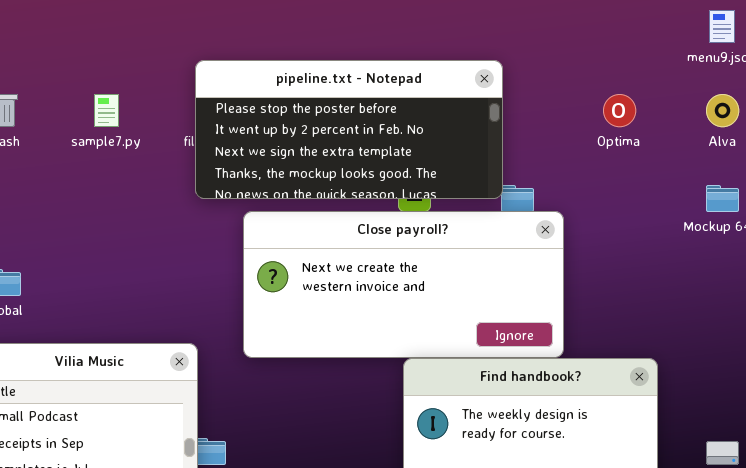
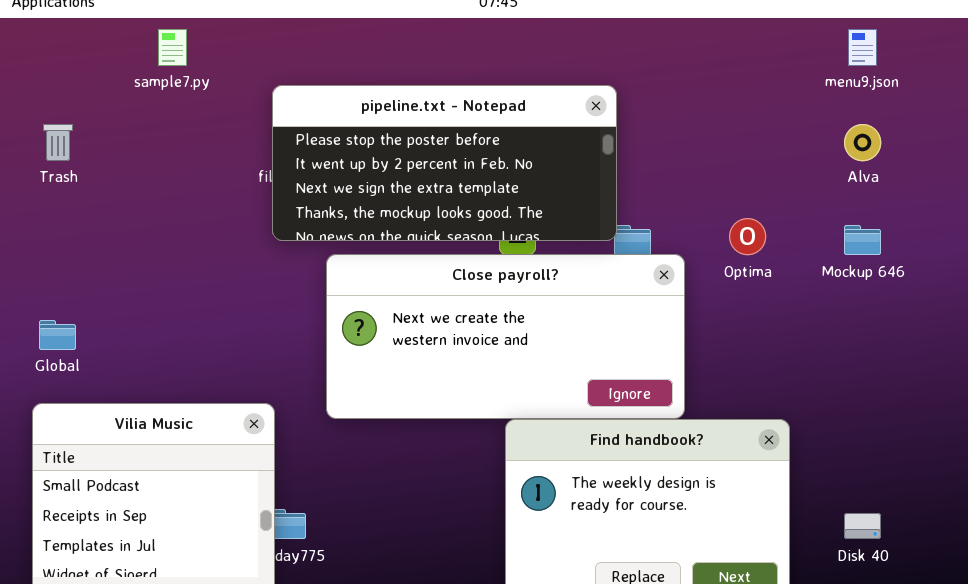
sample7.py: [94,94,119,127] -> [158,29,187,66], moved
Optima: [603,94,636,127] -> [729,218,766,255], moved

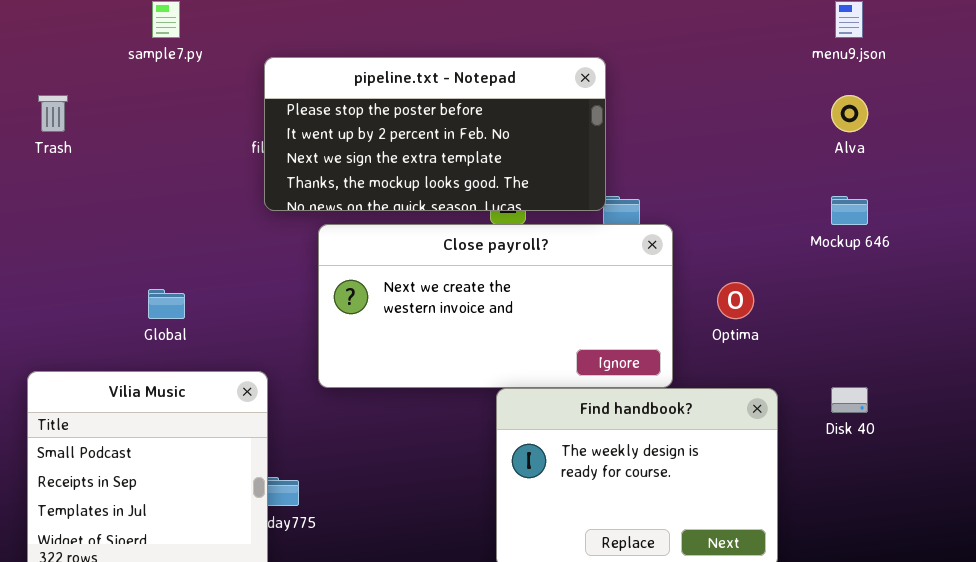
Optima: [729,218,766,255] -> [717,282,754,319], moved
Global: [39,320,76,350] -> [148,289,185,319], moved
Disk 40: [844,513,881,539] -> [831,387,868,413], moved

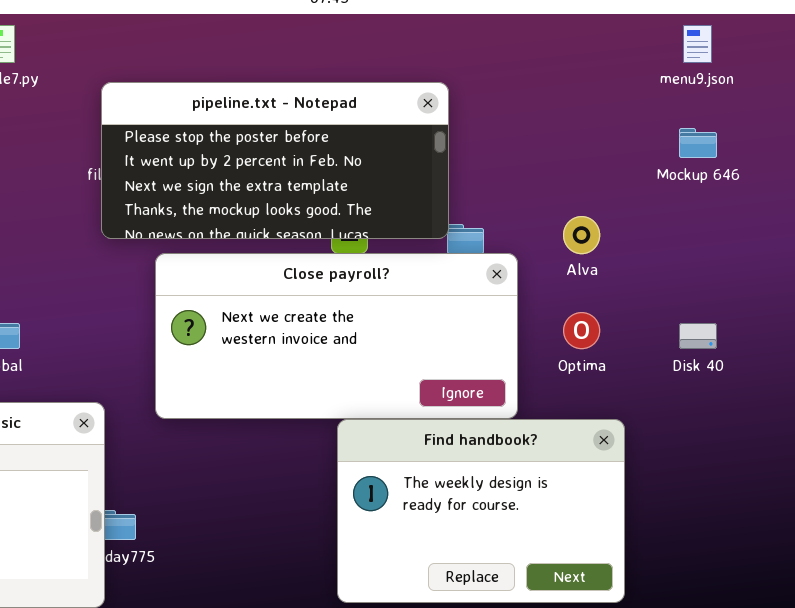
Alva: [831,95,868,132] -> [563,216,600,254], moved
Mockup 646: [831,196,868,225] -> [679,128,717,158], moved
Disk 40: [831,387,868,413] -> [679,323,717,349], moved

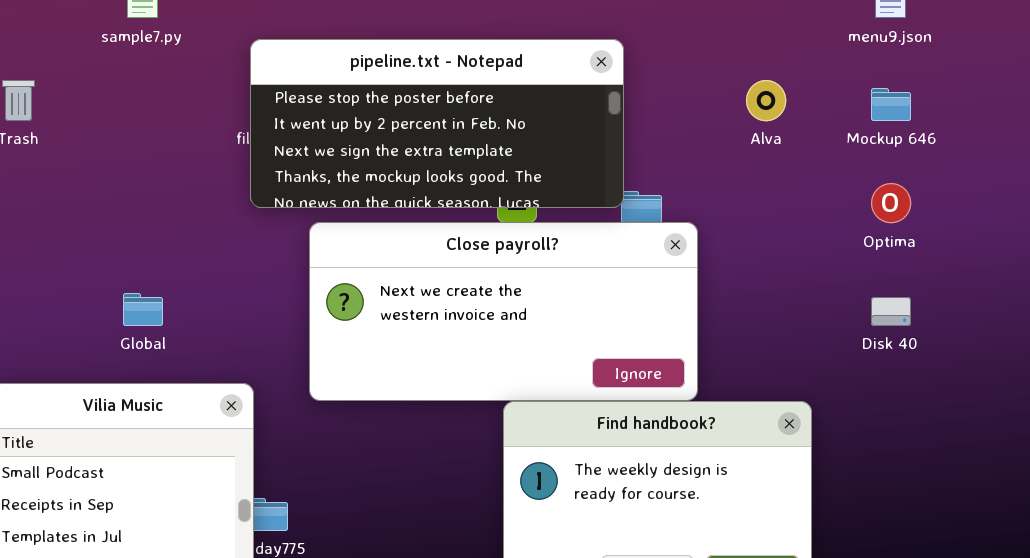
Alva: [563,216,600,254] -> [746,80,786,121], moved
Optima: [563,312,600,349] -> [871,183,911,223], moved

